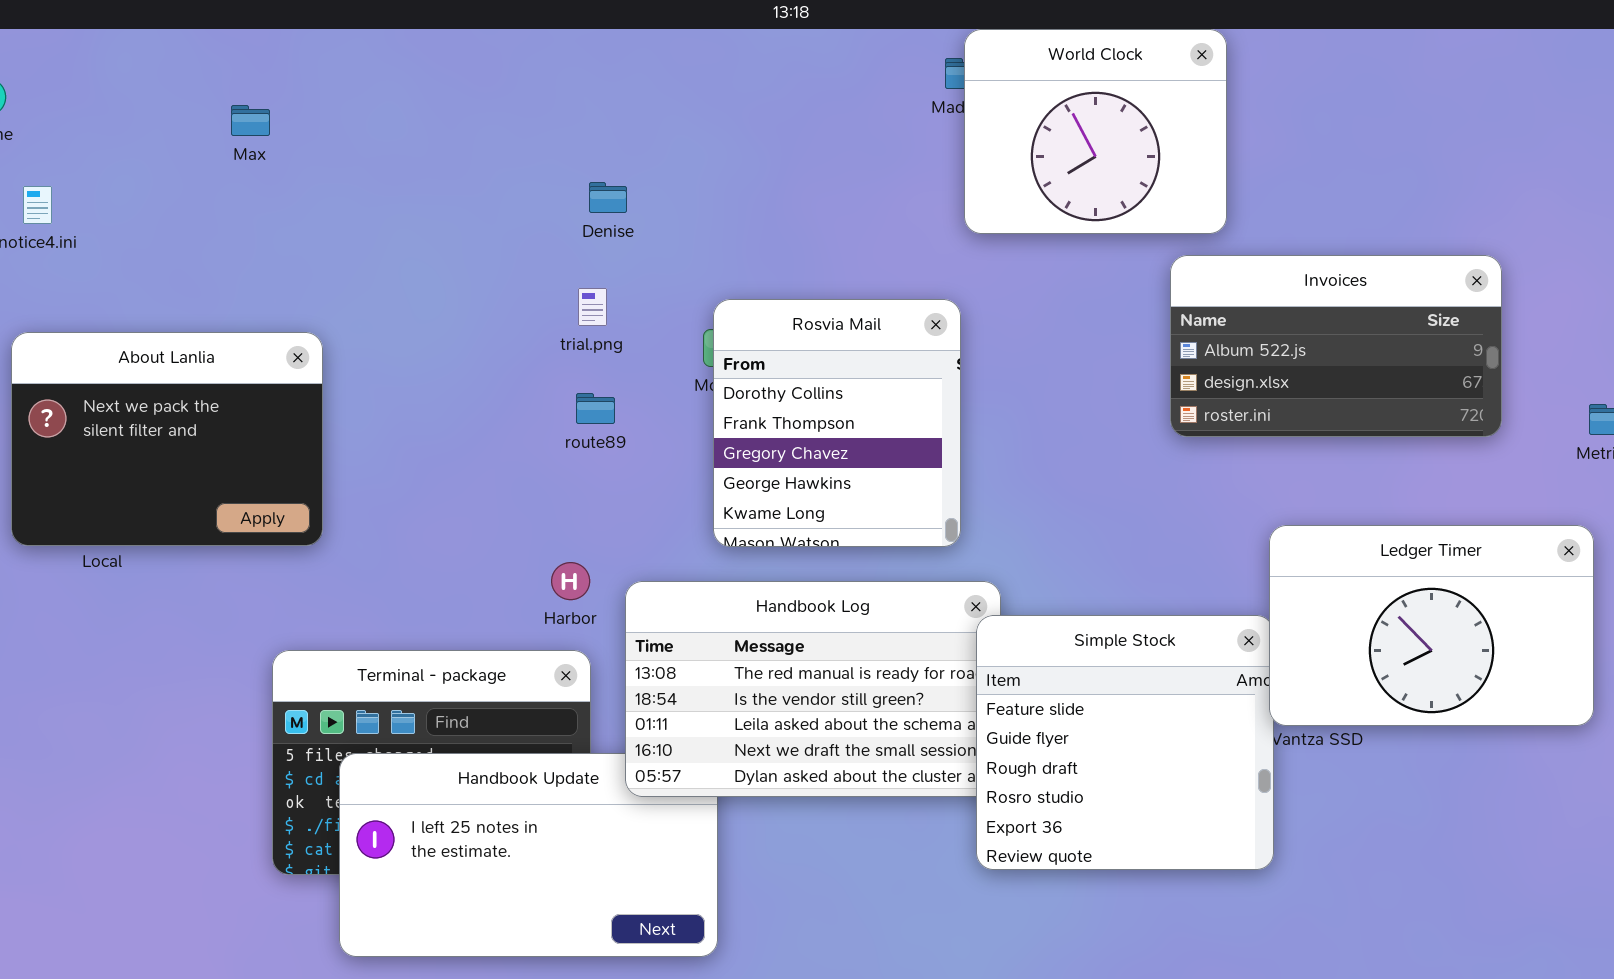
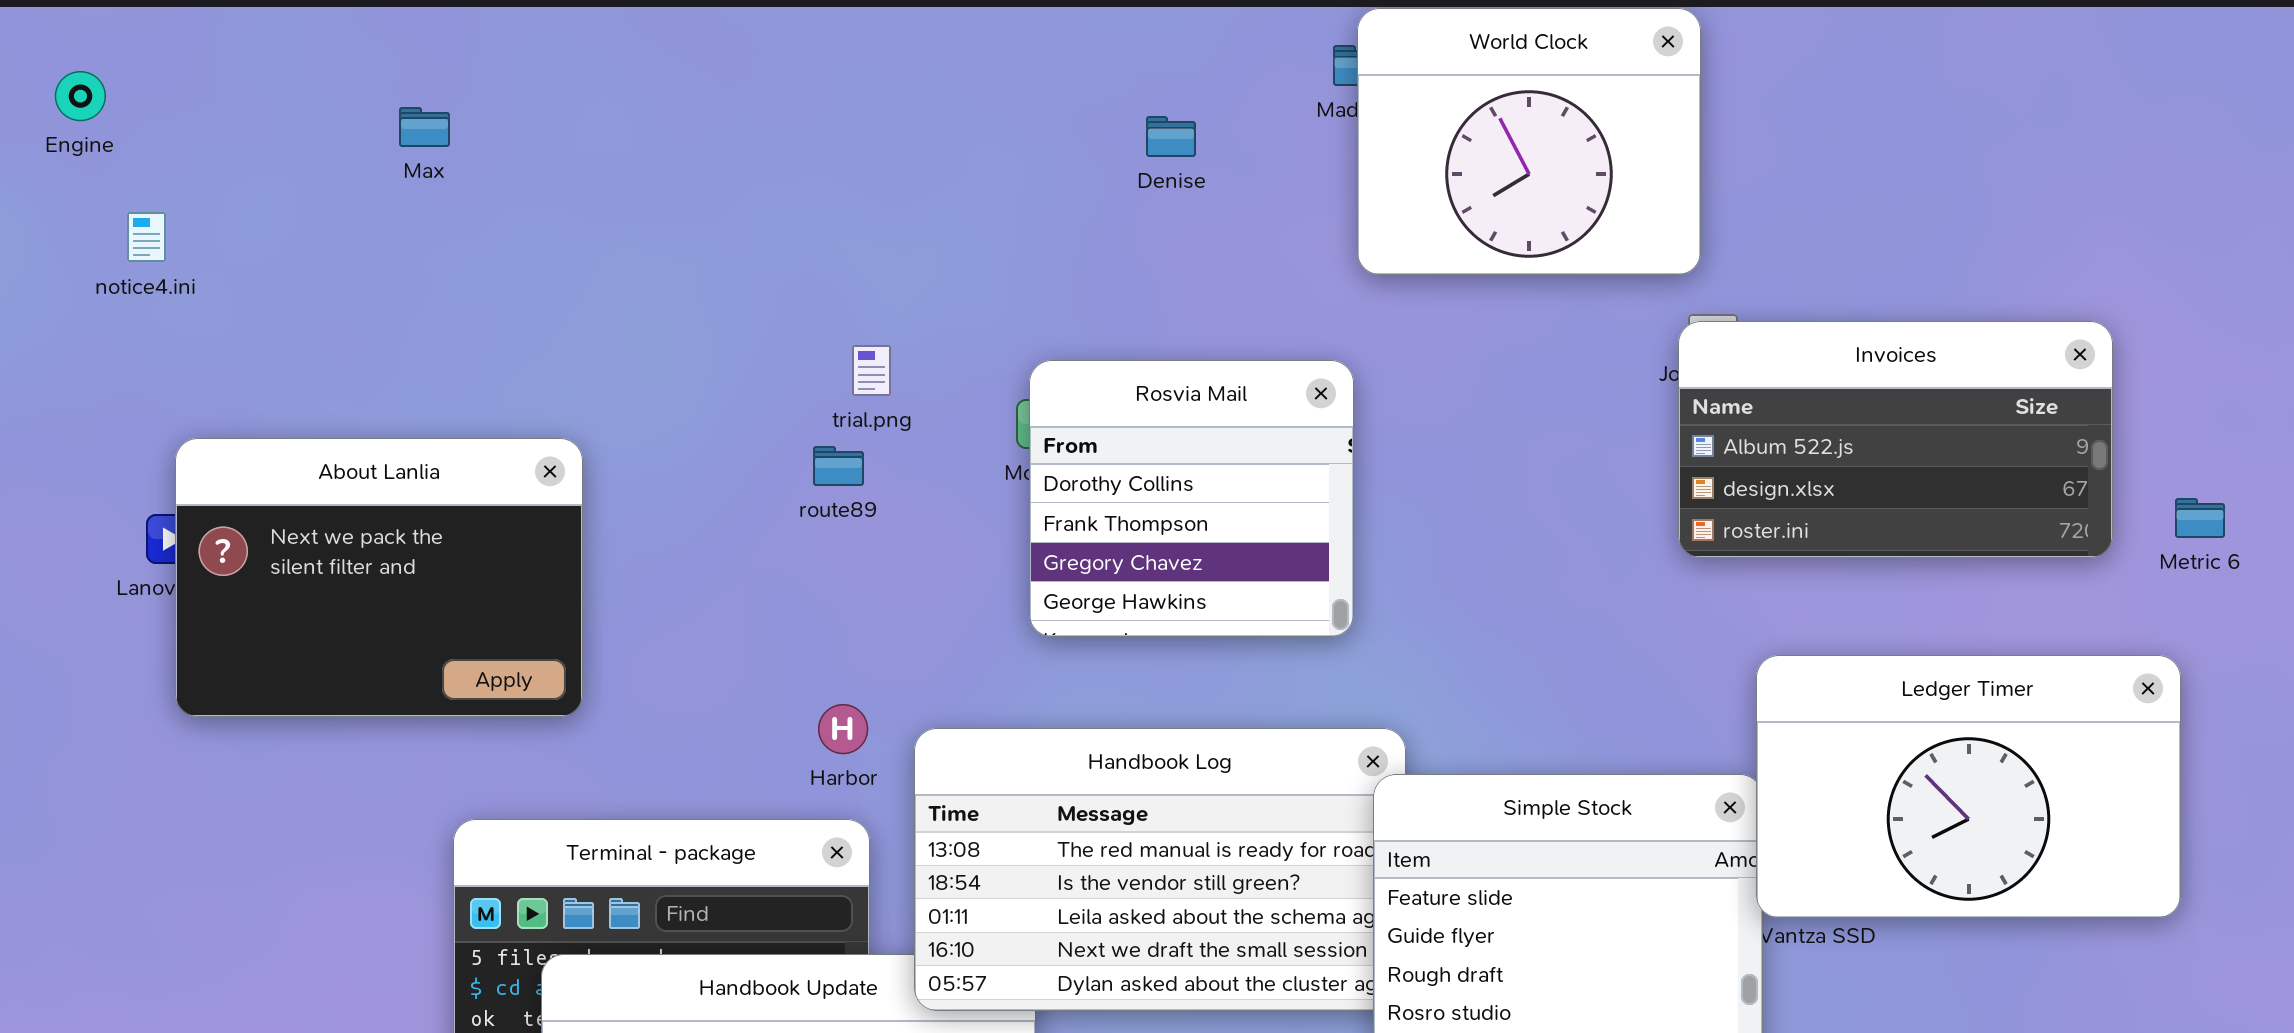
Denise: [589,182,627,213] -> [1146,116,1196,157], moved
Invoices: [1170,255,1502,437] -> [1678,321,2113,558], moved
Rosvia Mail: [713,299,961,547] -> [1029,360,1354,637], resized
About Lanlia: [11,332,323,546] -> [175,438,583,717], moved
route89: [576,393,615,424] -> [813,446,864,486], moved

